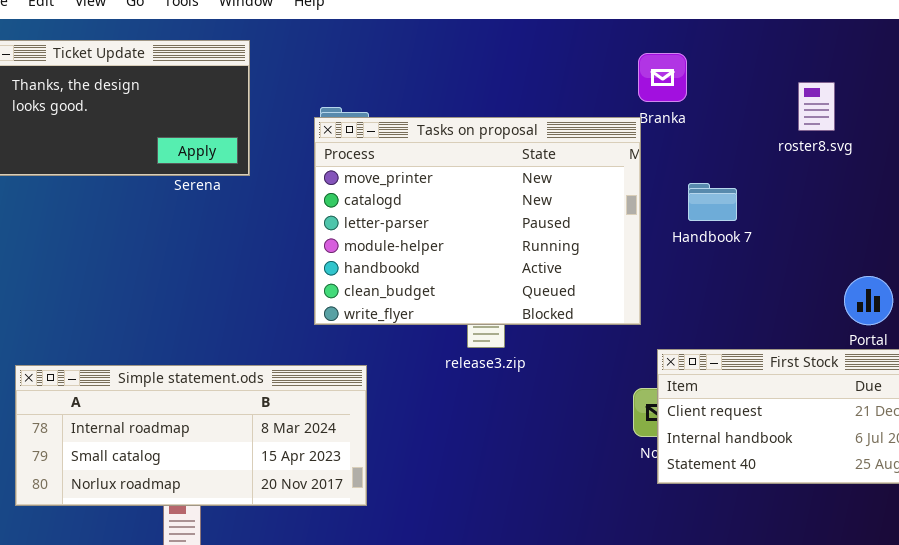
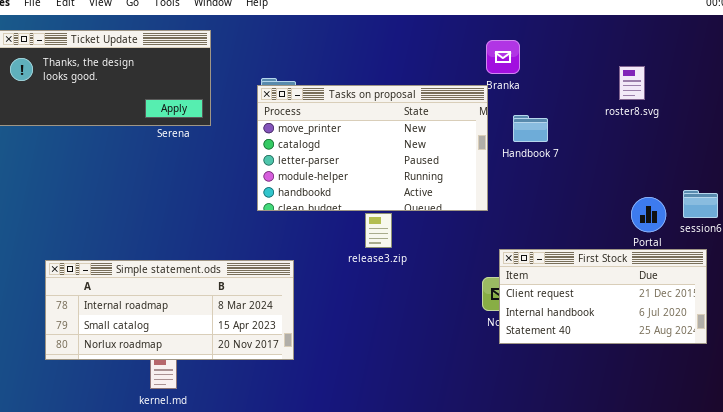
roster8.svg: [798,82,835,131] -> [619,66,645,100], moved
Tasks on proposal: [314,117,641,325] -> [257,85,488,211], resized
Handbook 7: [688,183,737,221] -> [513,115,548,142], moved

